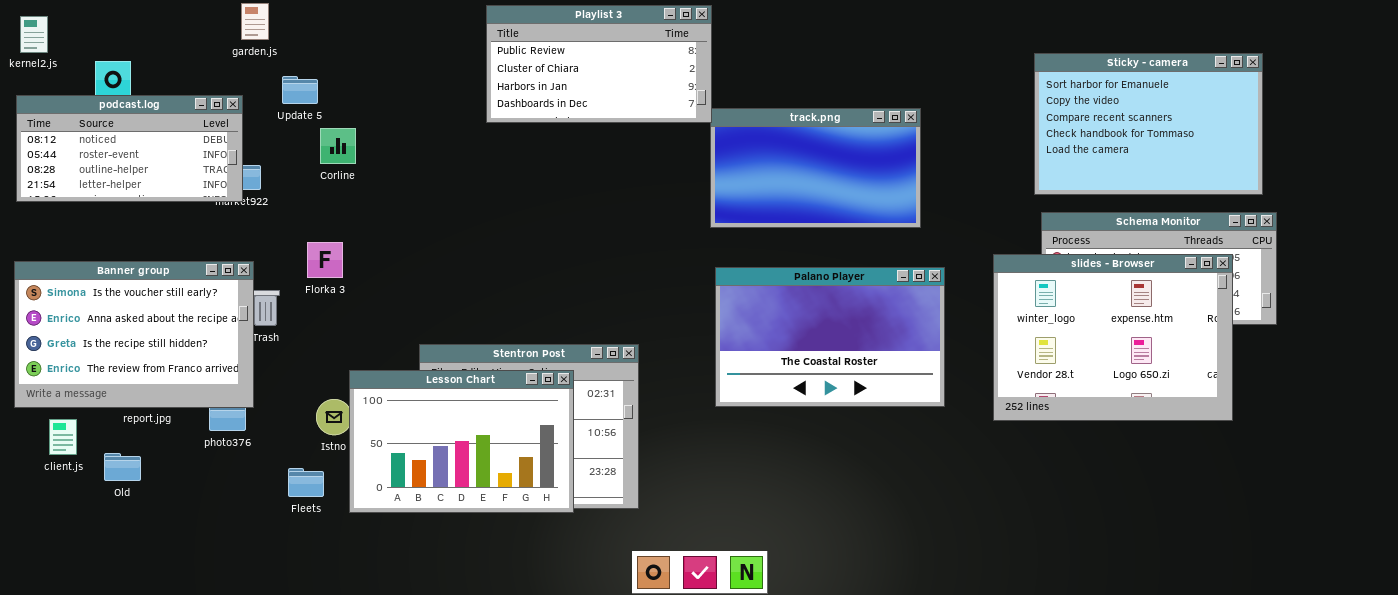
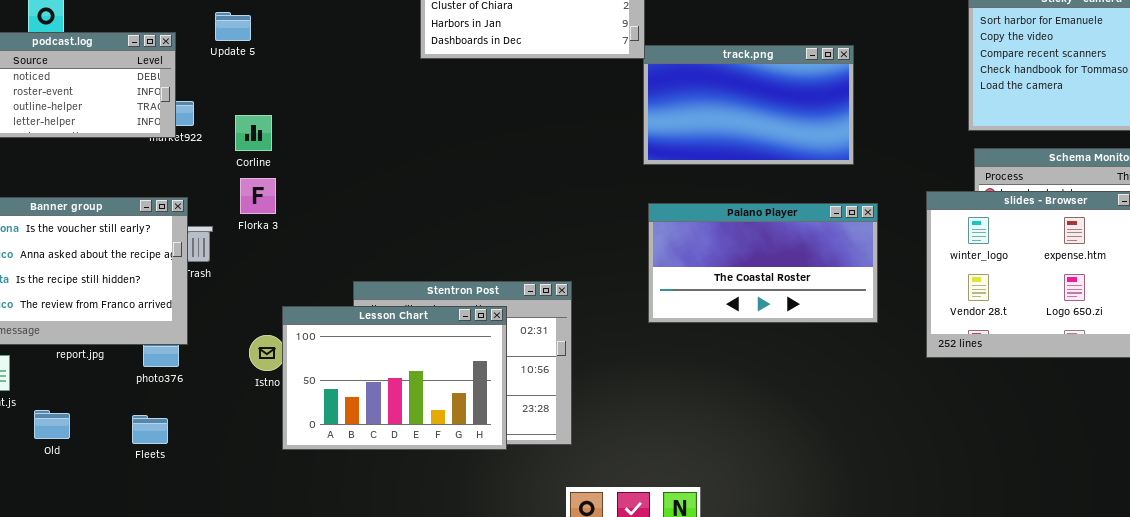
Corline: [320,128,356,164] -> [235,115,272,151], moved
Palano Player: [715,267,945,407] -> [648,203,878,323], resized
Old: [104,453,141,481] -> [34,410,70,439], moved
Fleets: [288,468,324,497] -> [132,415,168,444], moved

